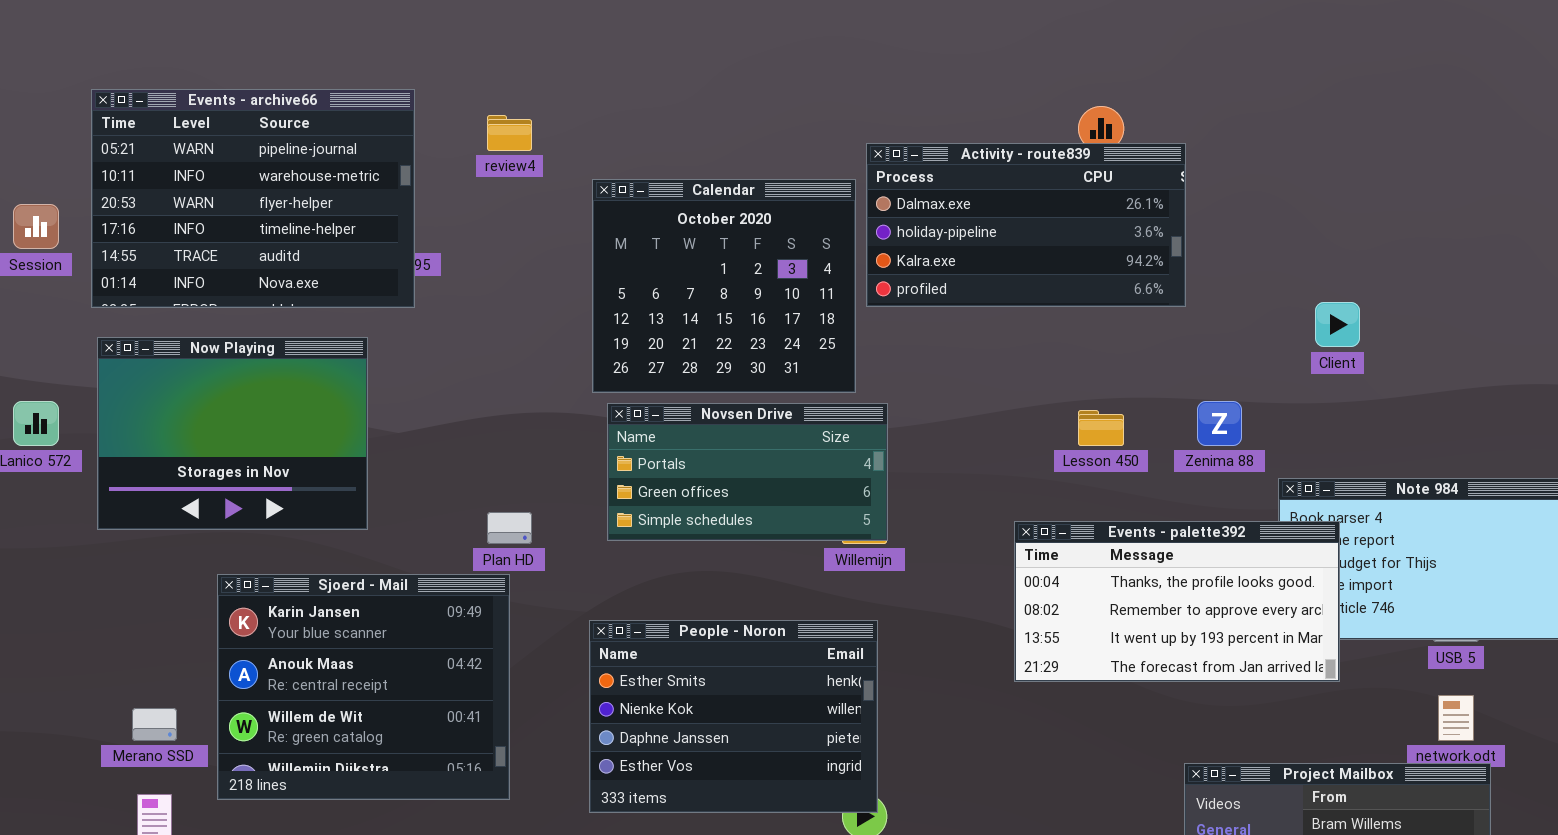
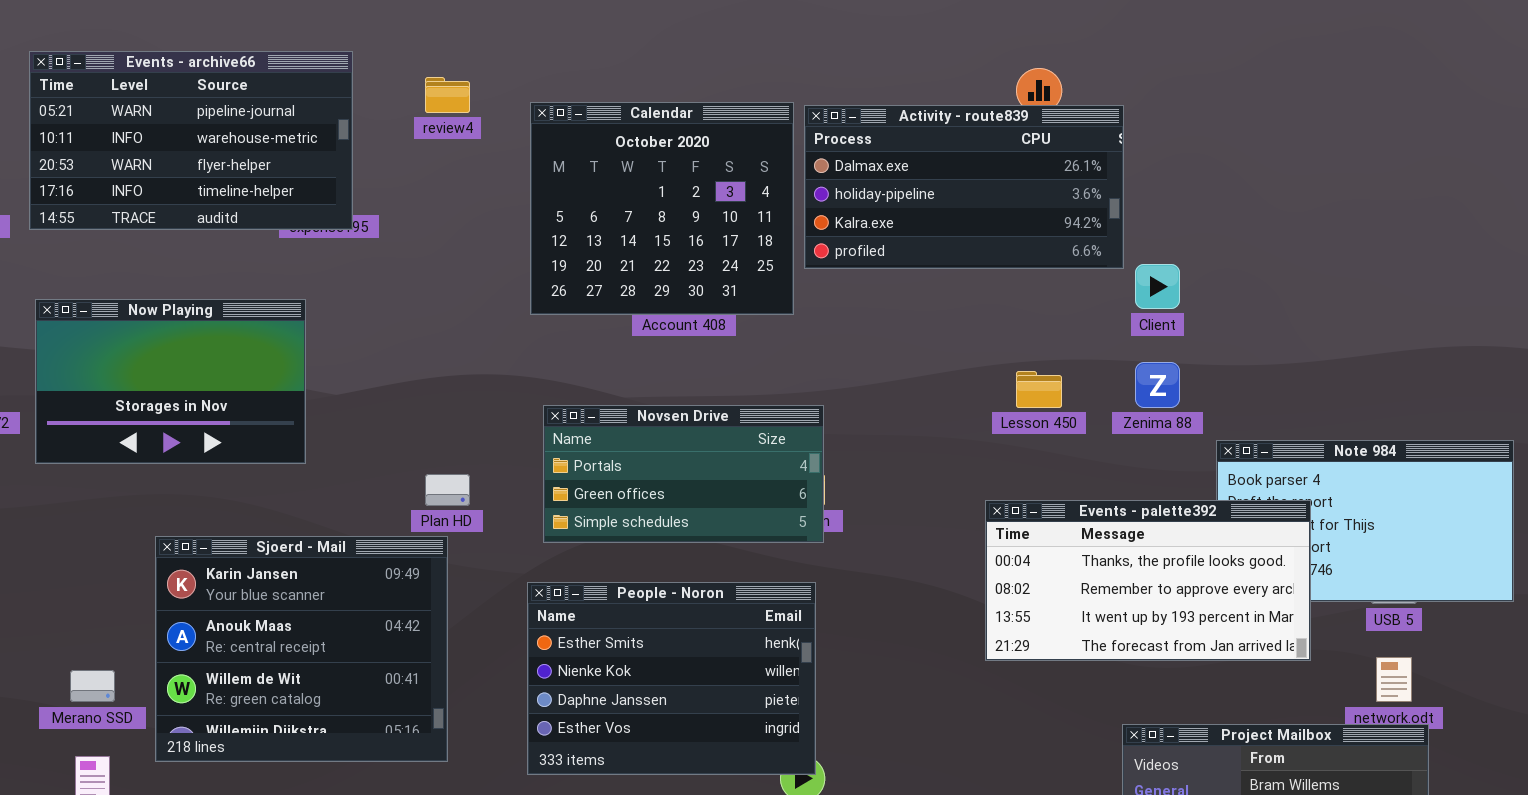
Events - archive66: [91,89,415,308] -> [29,51,353,230], resized
Calendar: [592,179,856,393] -> [530,102,794,315], moved
Client: [1315,302,1360,347] -> [1135,264,1180,309], moved
Now Playing: [97,337,368,530] -> [35,299,306,464], resized
Novsen Drive: [607,403,888,541] -> [543,405,824,543], moved
Events - palette392: [1014,521,1340,682] -> [985,500,1311,661], moved

